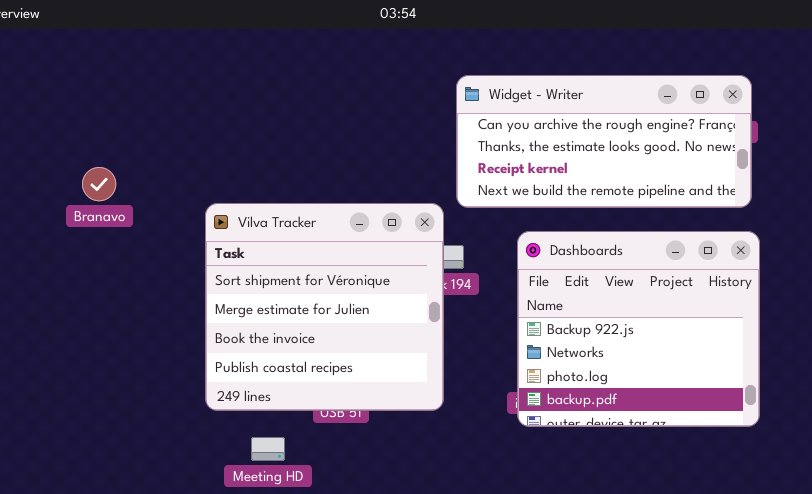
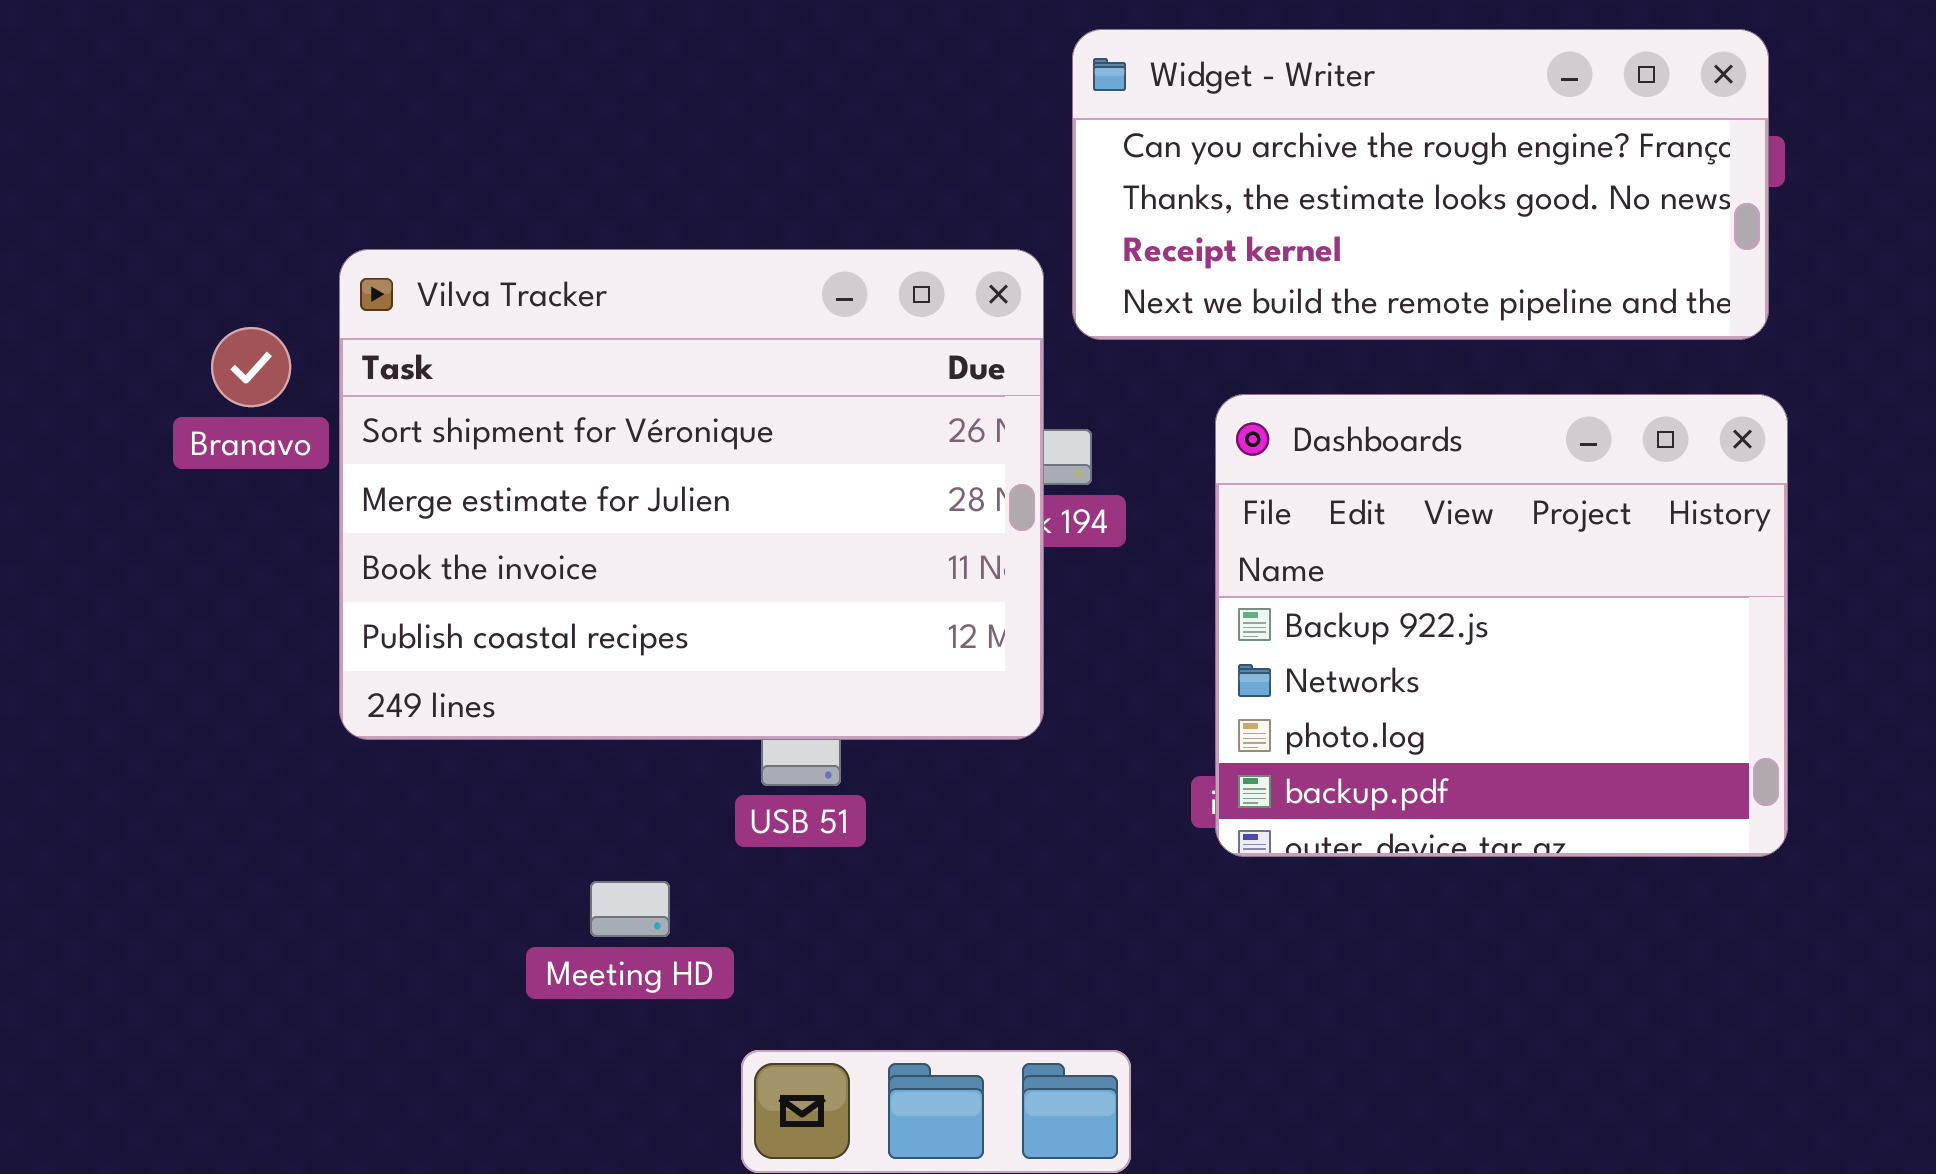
Branavo: [82,167,116,201] -> [211,327,291,407], moved
Vilva Tracker: [205,203,444,411] -> [339,249,1044,740], moved, resized

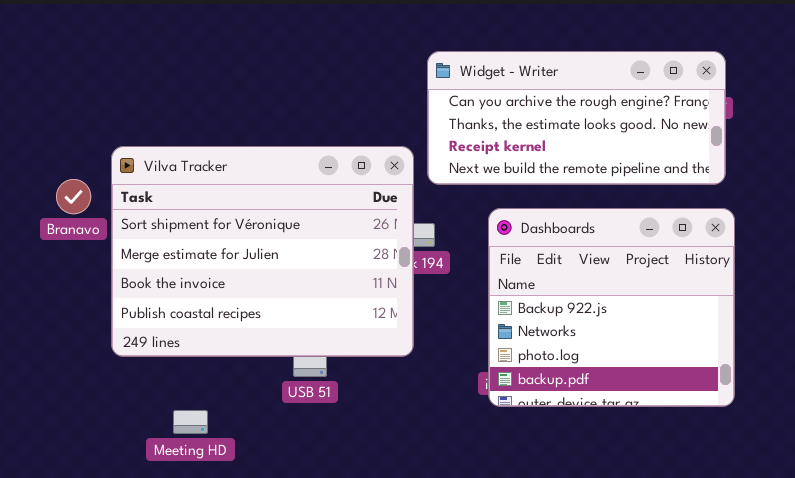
Meeting HD: [590,881,670,937] -> [173,410,208,434], moved

